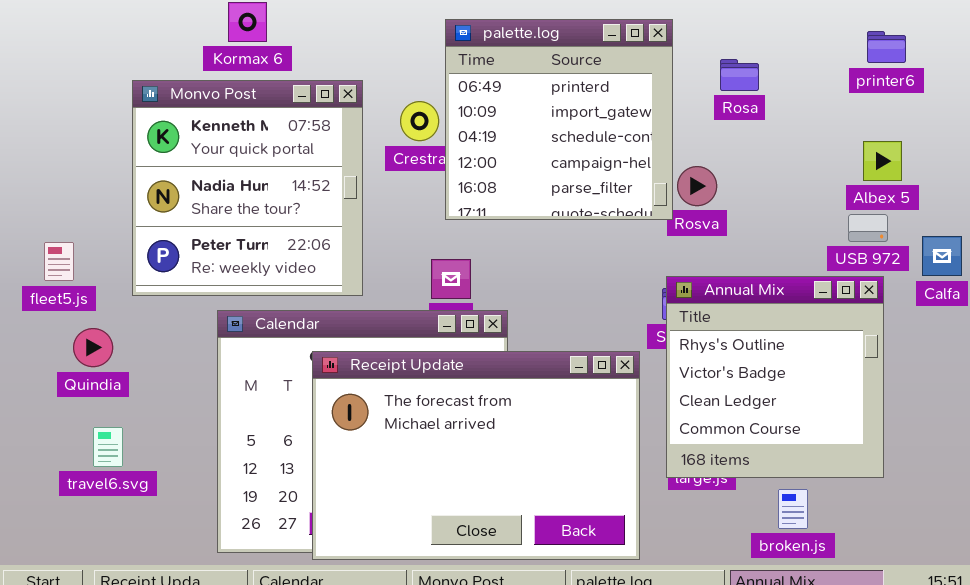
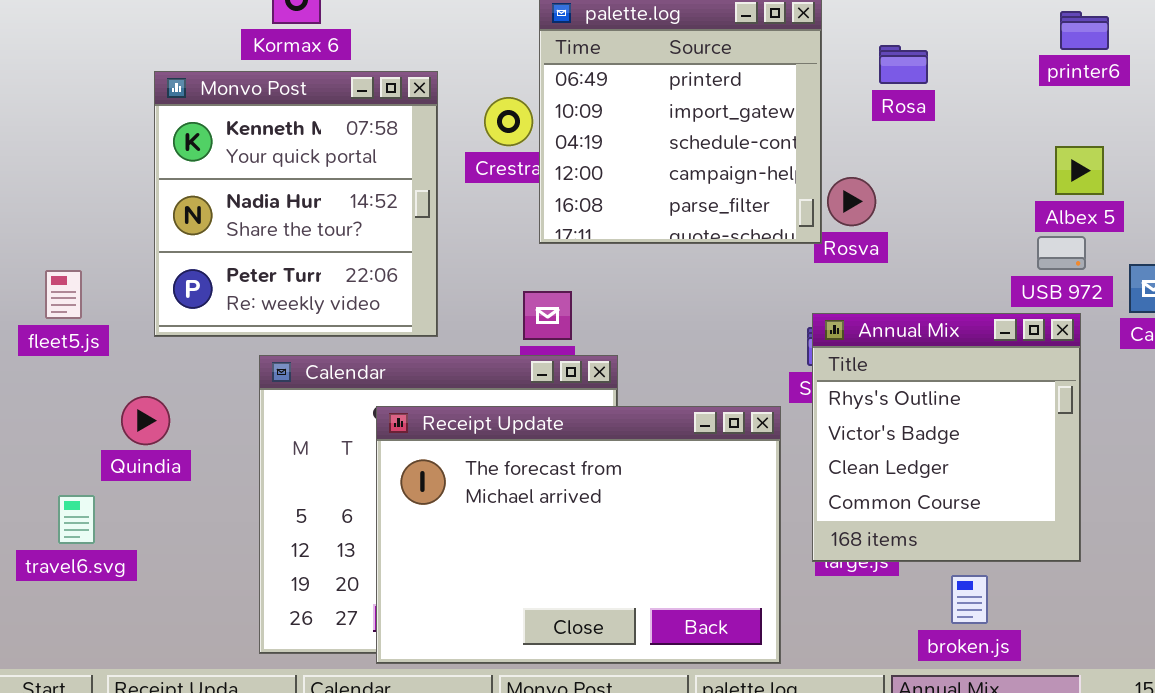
Quindia: [73,328,113,367] -> [121,396,170,445], moved
travel6.svg: [93,427,123,467] -> [58,495,95,544], moved

